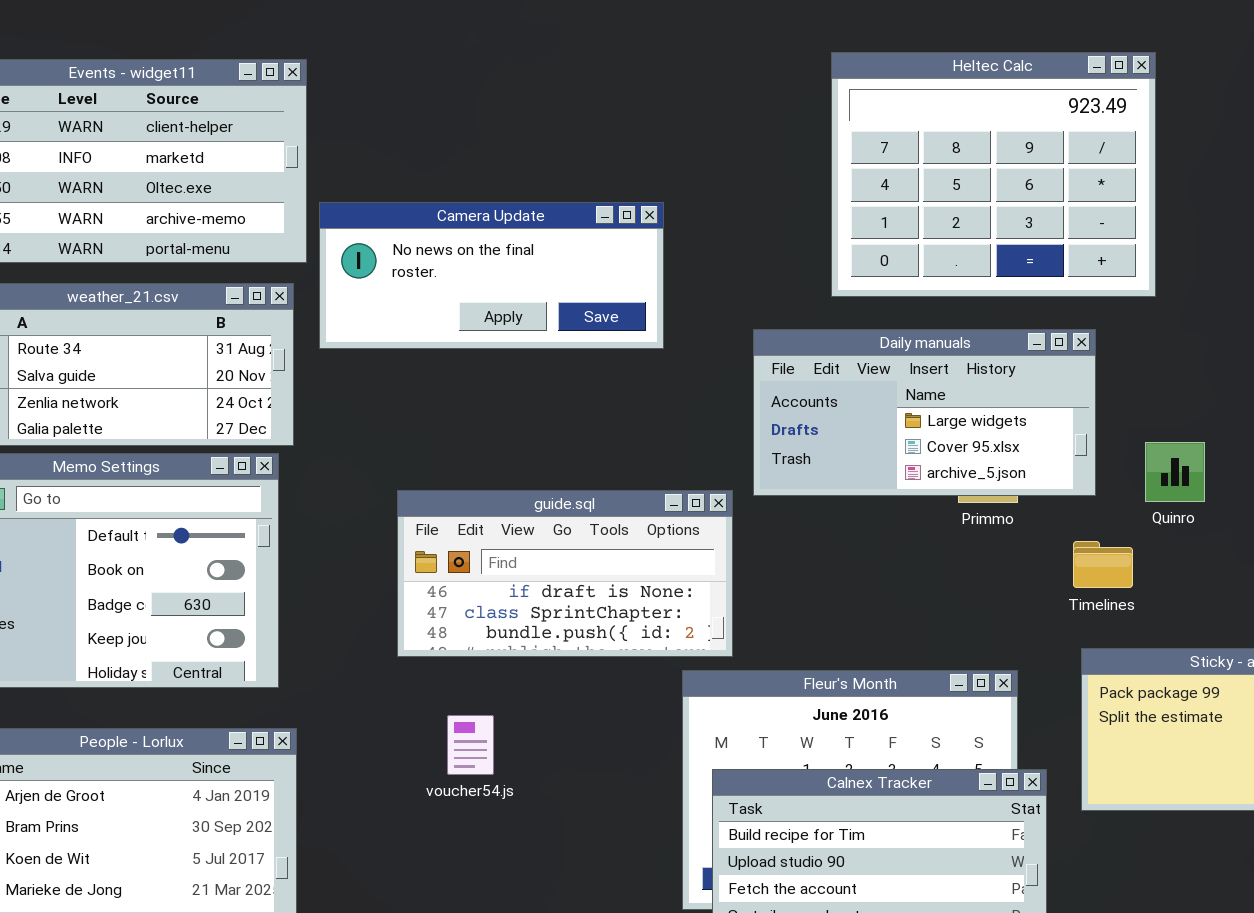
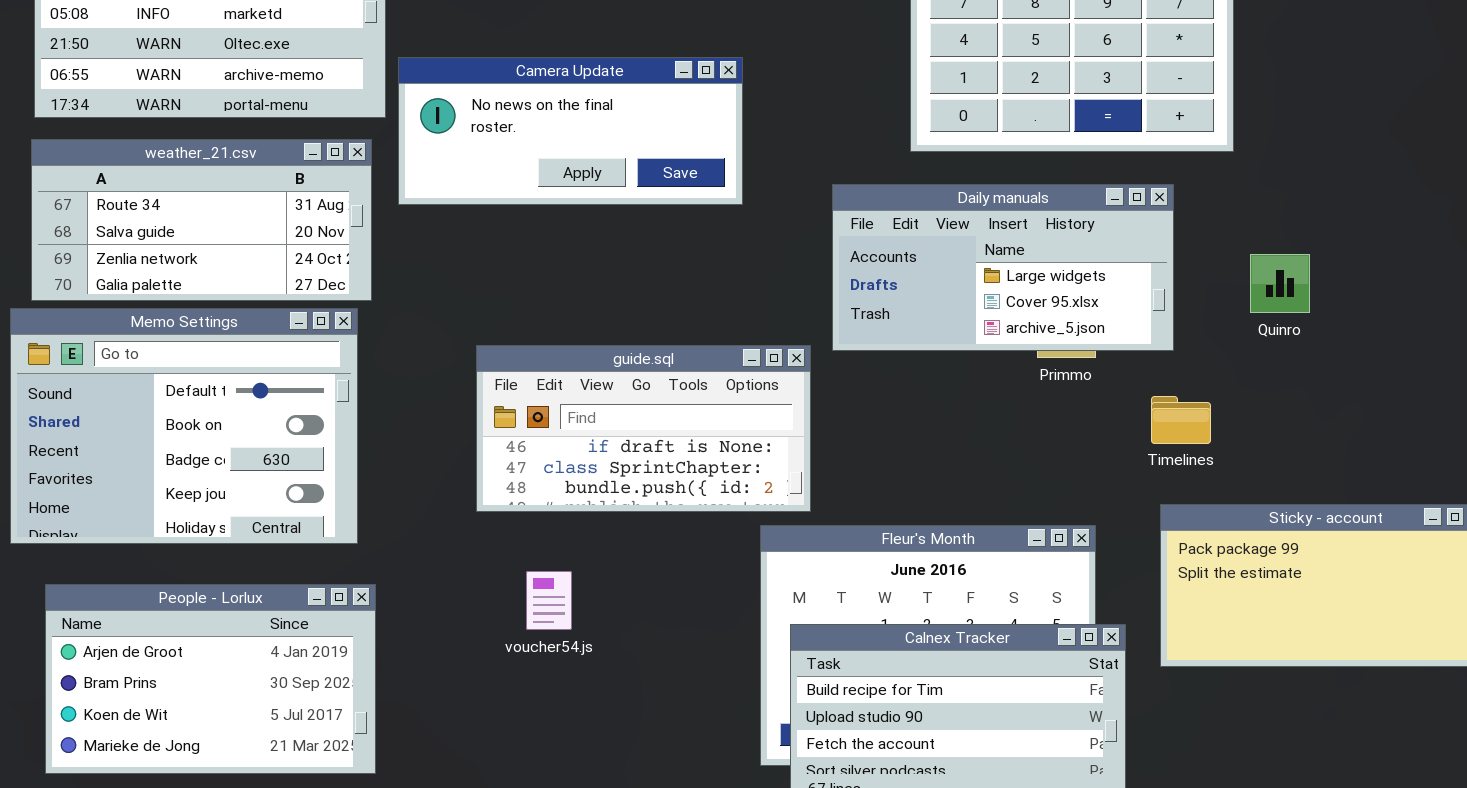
Quinro: [1145,442,1205,502] -> [1250,254,1310,313], moved

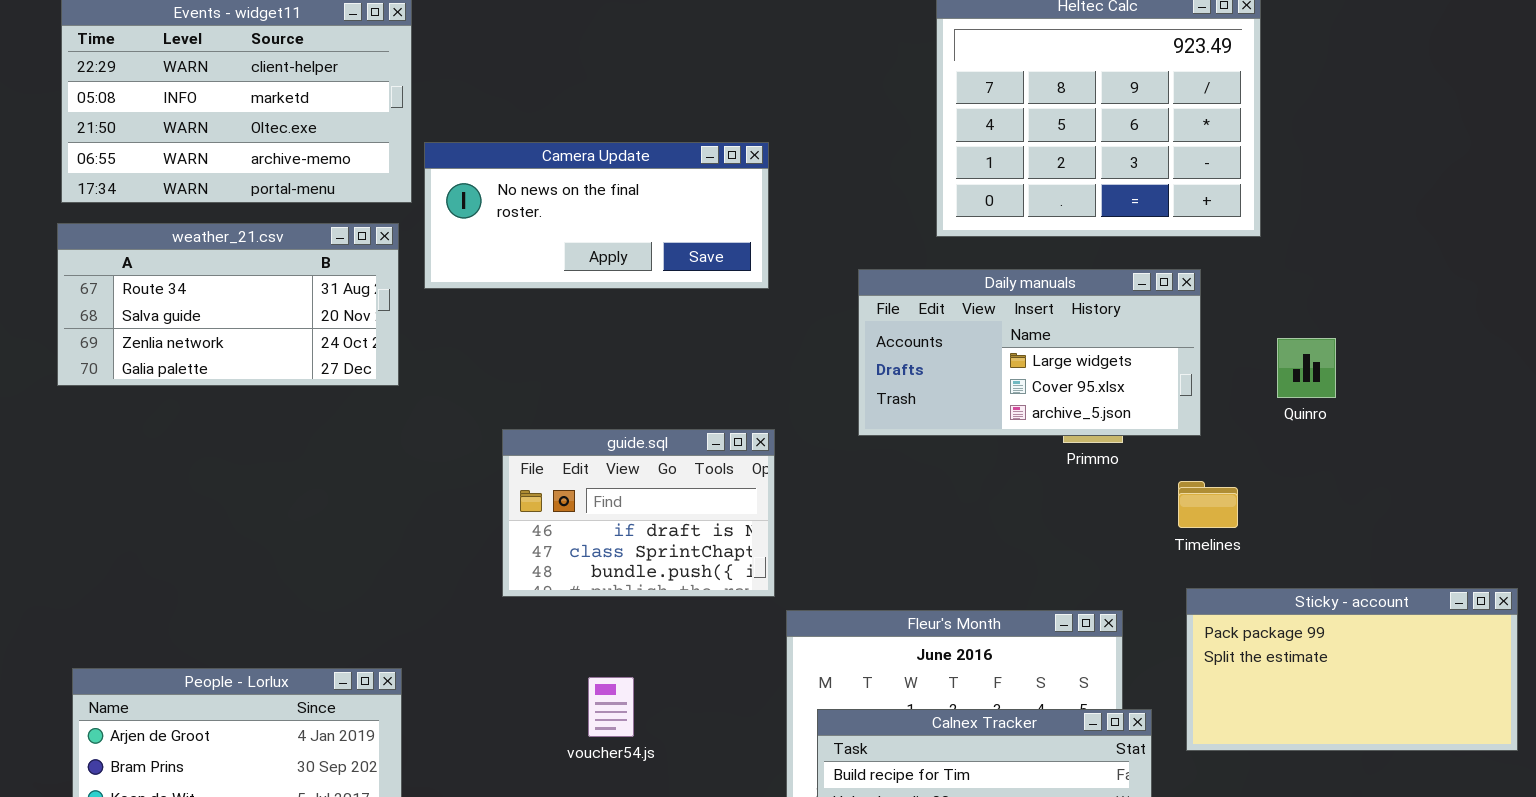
Memo Settings: [10,308,358,544] -> none, closed
guide.sql: [476,345,811,512] -> [502,429,775,597], resized
voucher54.js: [526,571,572,630] -> [588,677,634,737], moved

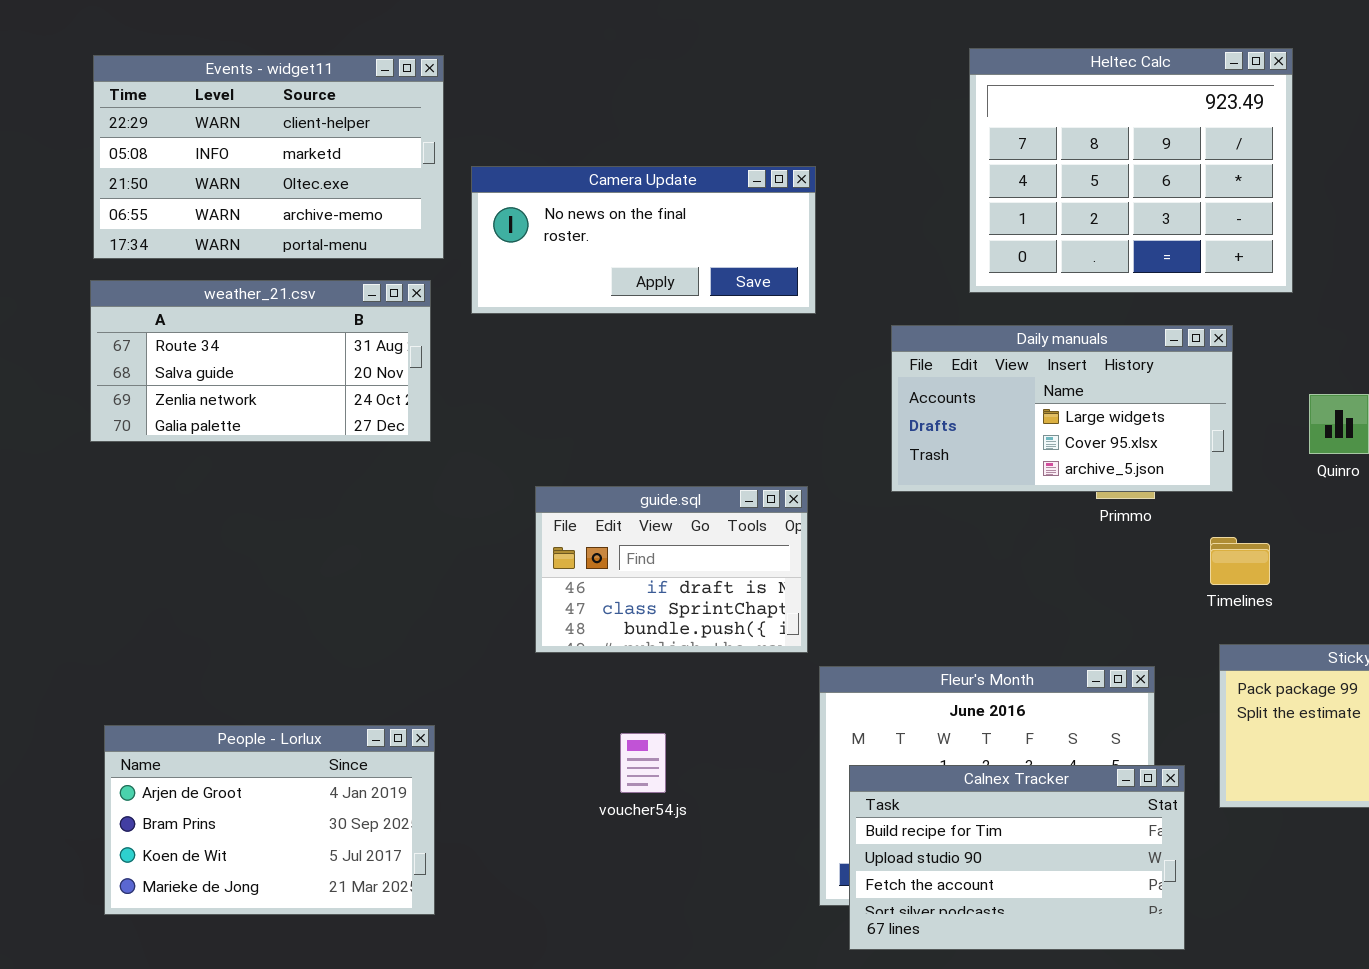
Camera Update: [424,142,769,289] -> [471,166,816,314], moved

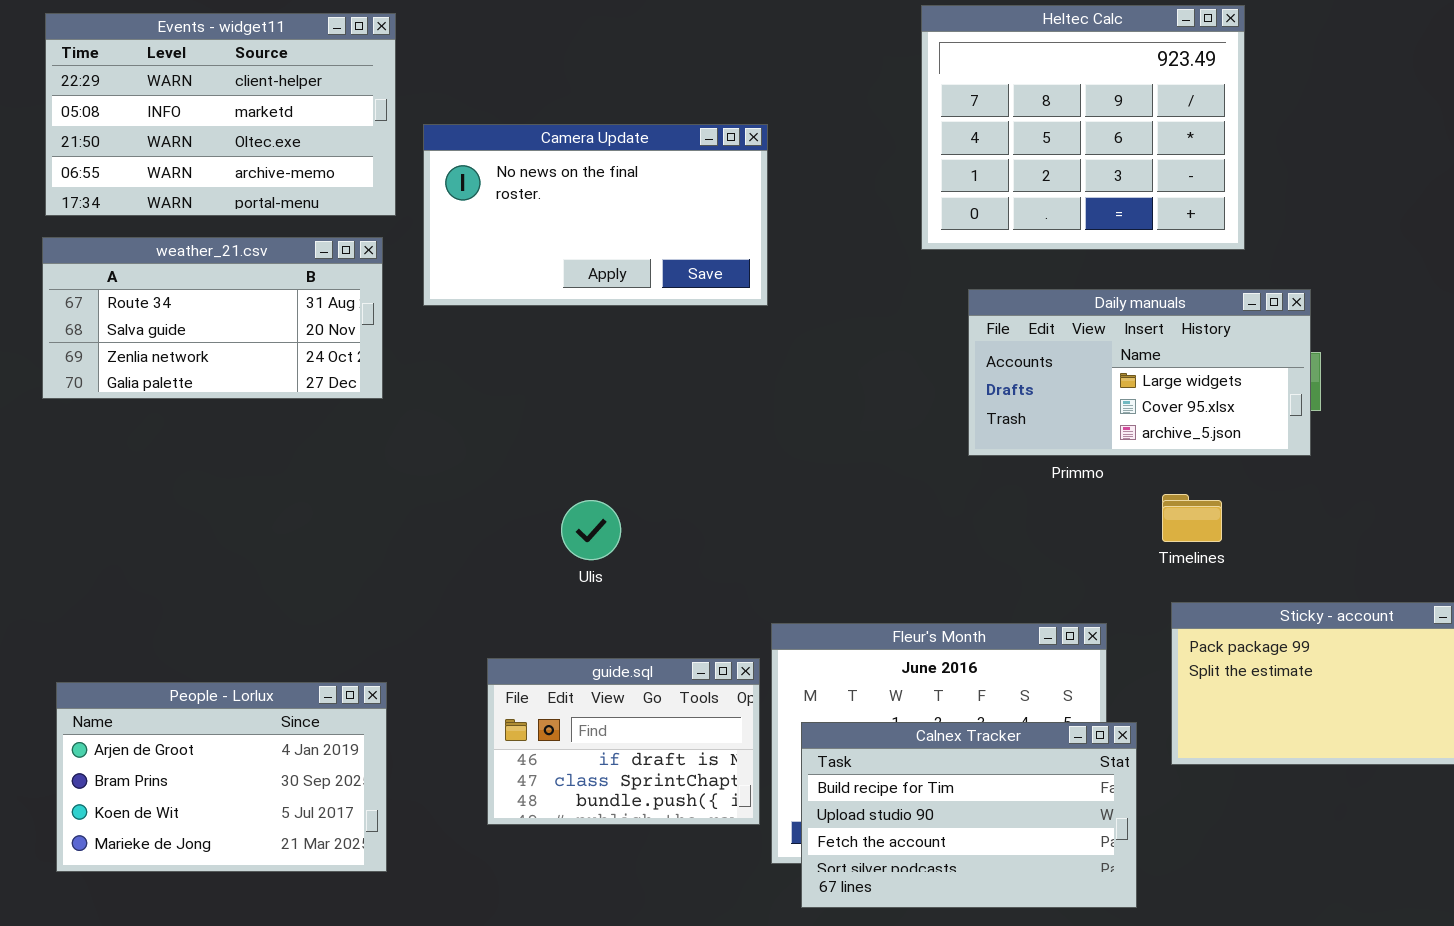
Camera Update: [471,166,816,314] -> [423,124,768,306], resized
Daily manuals: [891,325,1233,492] -> [968,289,1311,456], moved
guide.sql: [535,486,808,653] -> [487,658,760,825], moved

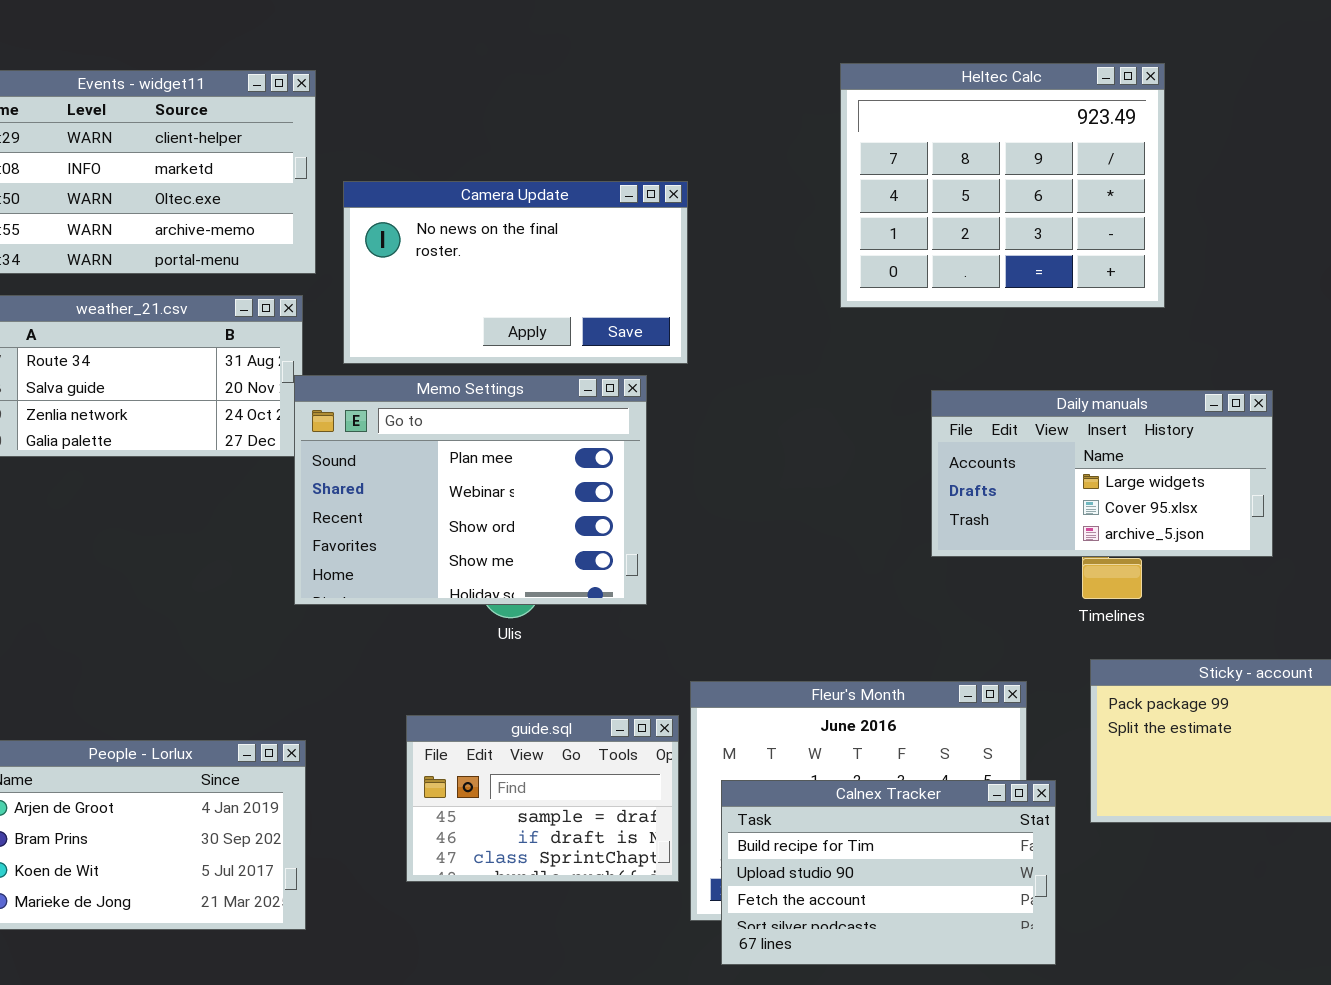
Daily manuals: [968,289,1311,456] -> [931,390,1273,557], moved
Memo Settings: none -> [294,375,647,605], opened
guide.sql: [487,658,760,825] -> [406,715,679,882], scrolled up 1 row

